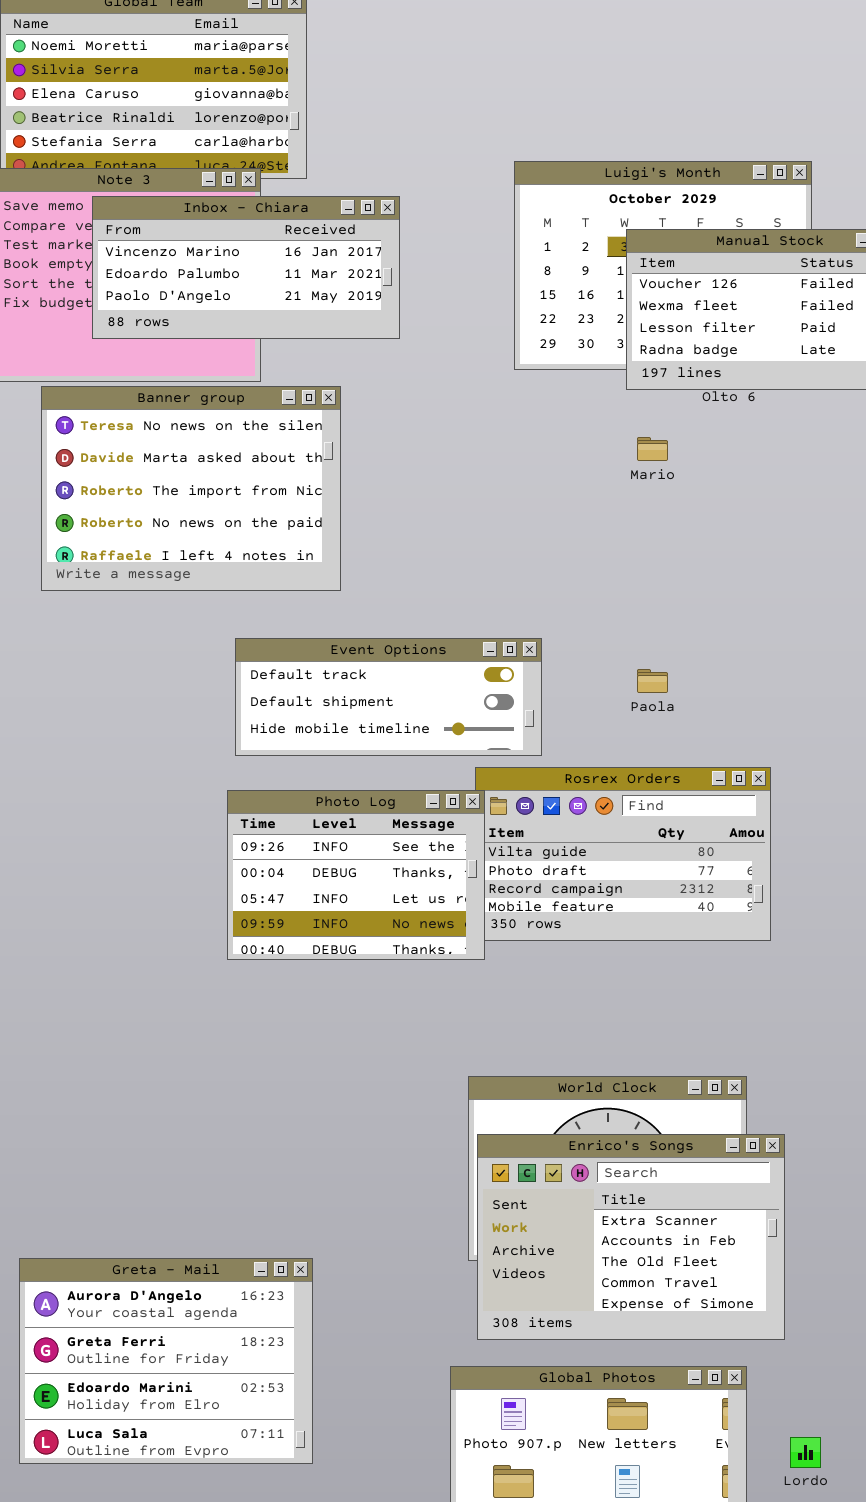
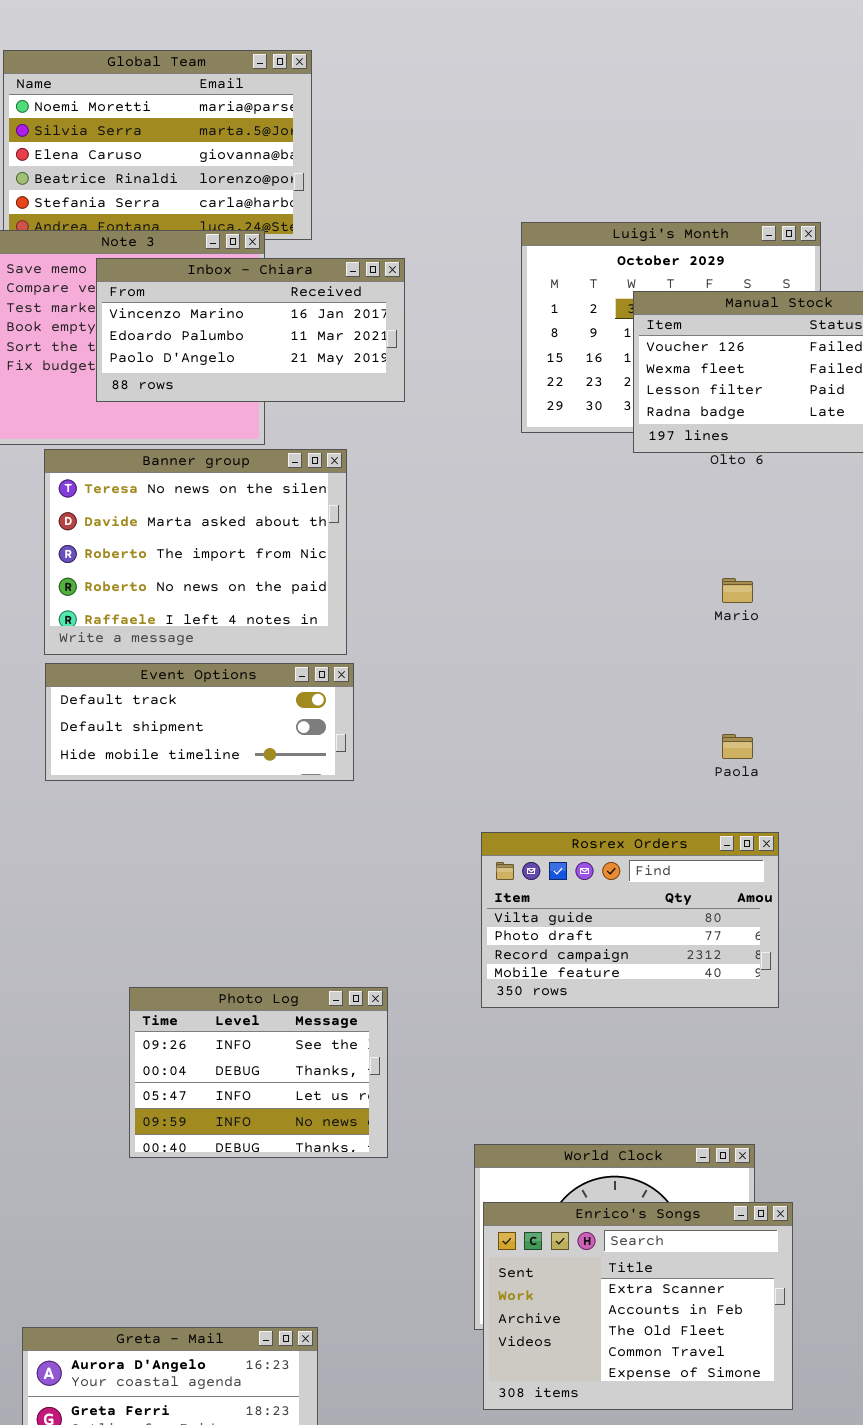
Mario: [637,437,668,461] -> [722,578,753,603], moved
Event Options: [235,638,542,756] -> [45,663,354,781], moved
Paola: [637,669,668,693] -> [722,734,753,759], moved
Photo Log: [227,790,485,960] -> [129,987,388,1158], moved

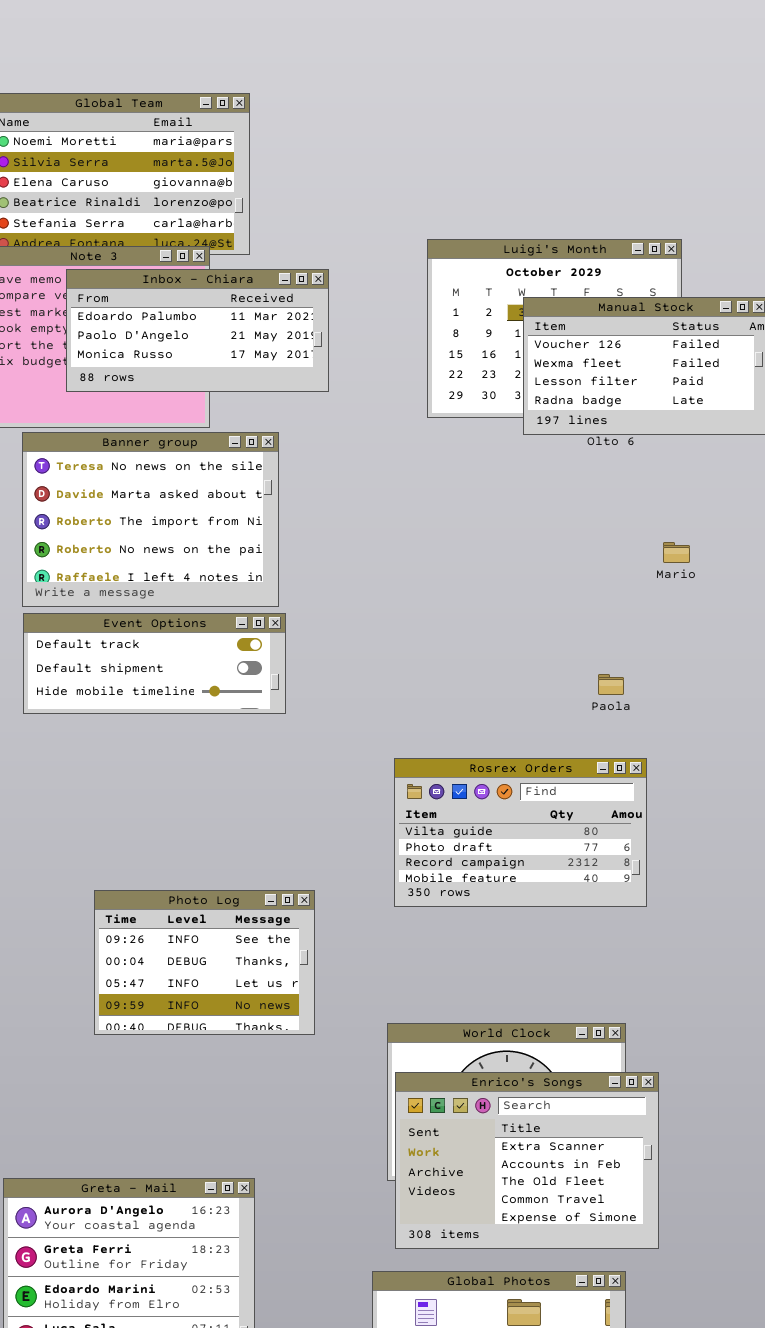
Inbox - Chiara: [96,258,405,402] -> [66,269,329,392], scrolled down 1 row
Mario: [722,578,753,603] -> [663,542,690,563], moved

